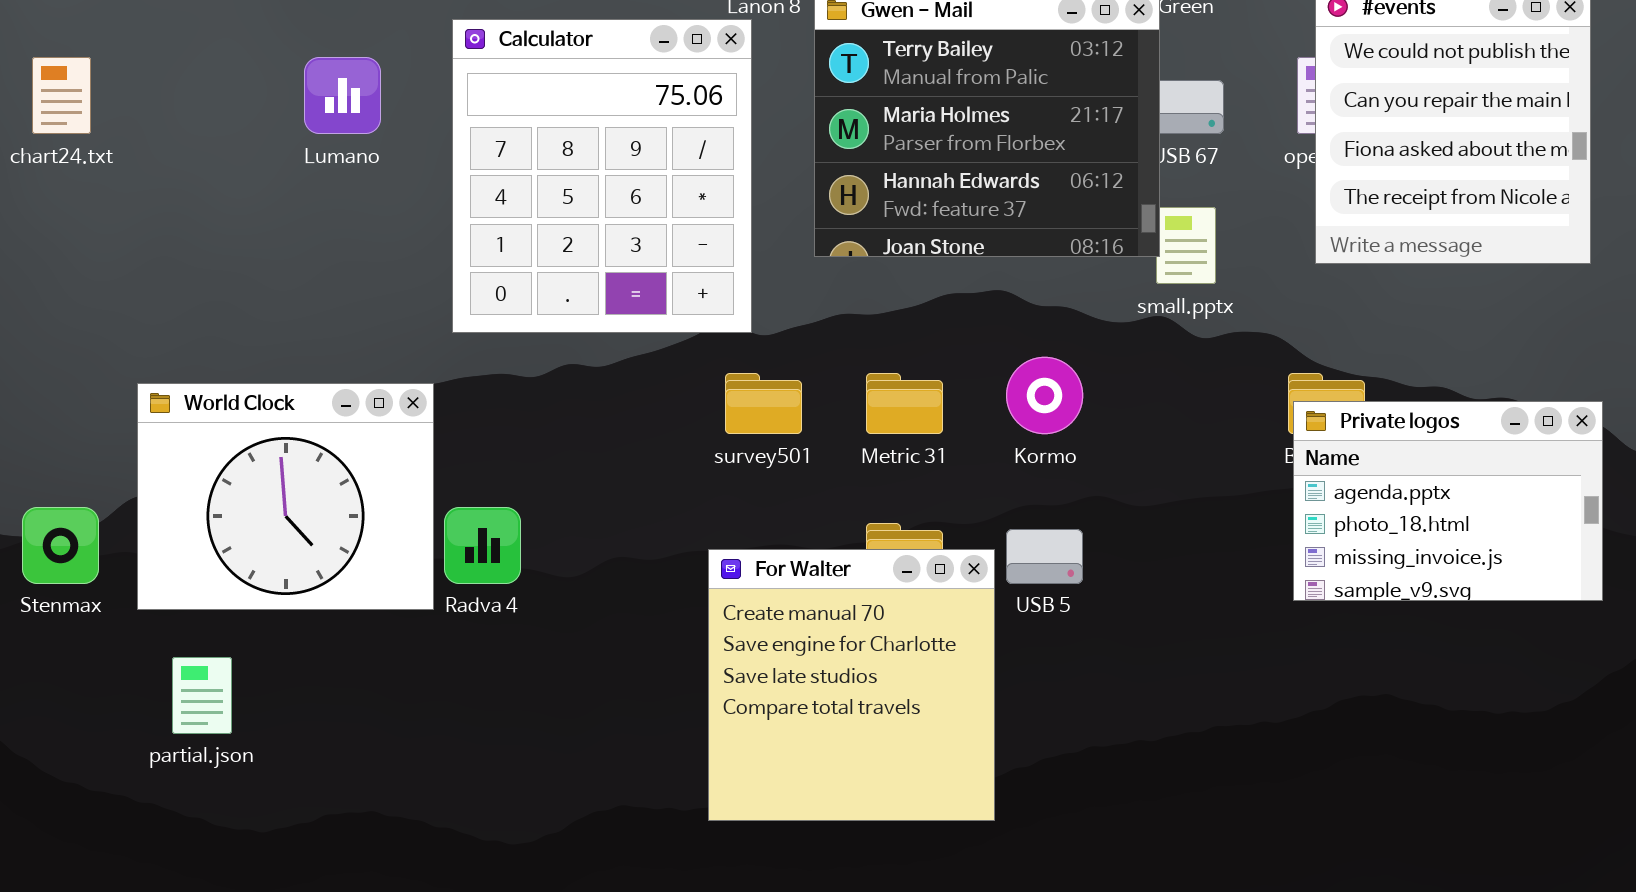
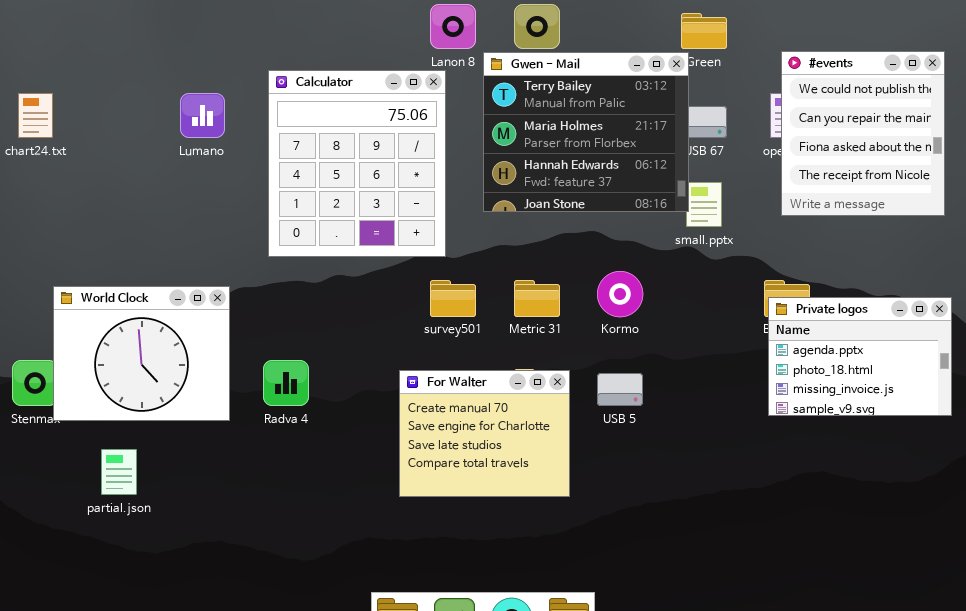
World Clock: [137,383,434,610] -> [53,286,230,421], moved
For Walter: [708,549,995,821] -> [399,370,570,497], moved, resized

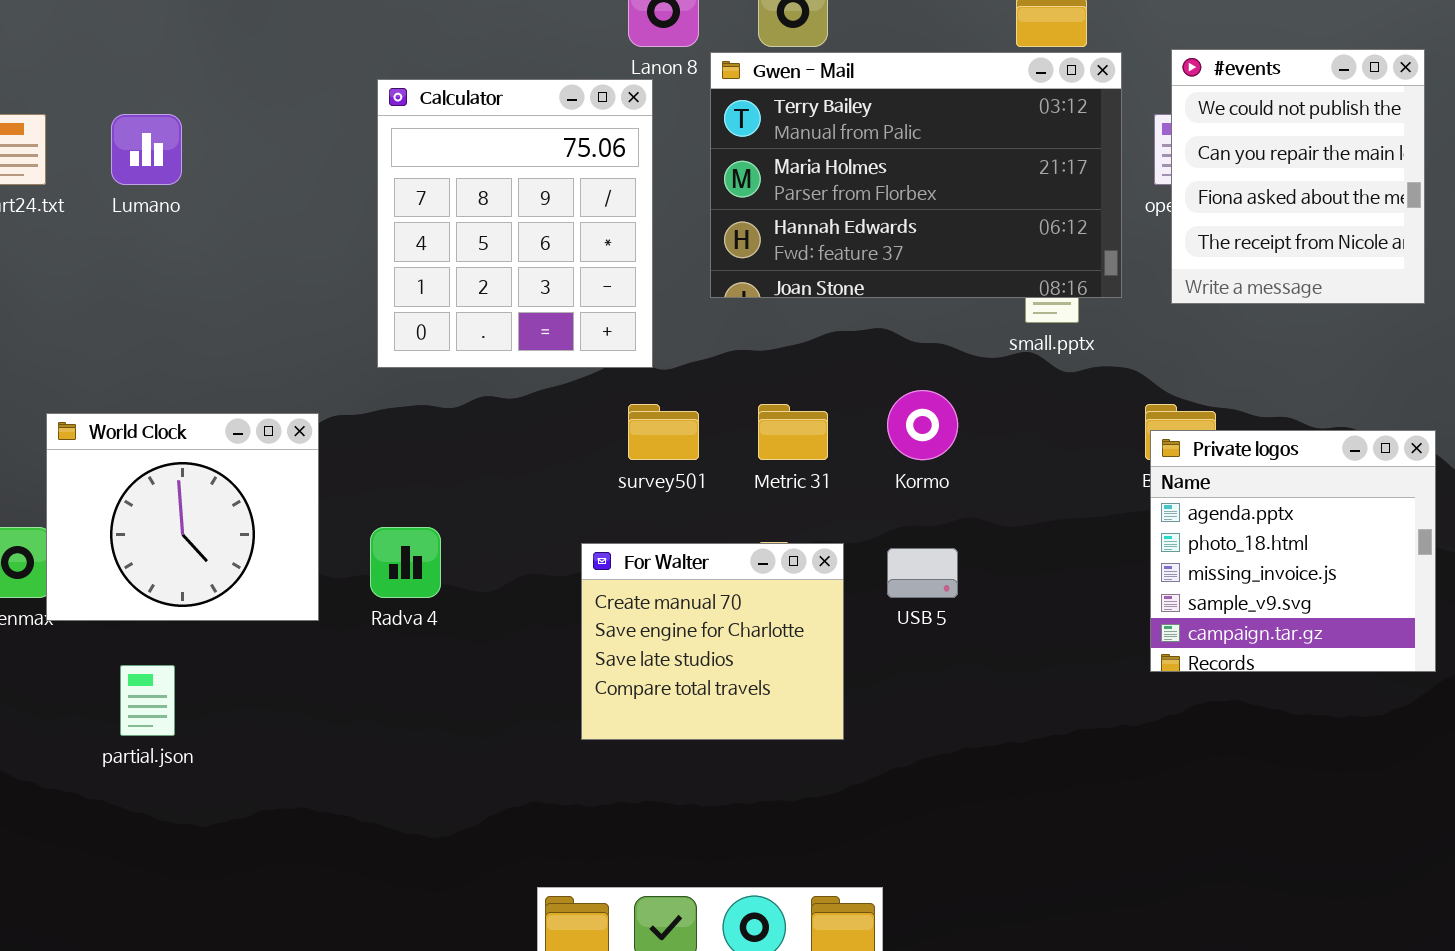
Gwen - Mail: [483,52,689,212] -> [710,52,1122,298], resized
Lumano: [180,93,225,138] -> [111,114,182,185], moved
Private logos: [768,297,952,416] -> [1150,430,1436,672], resized

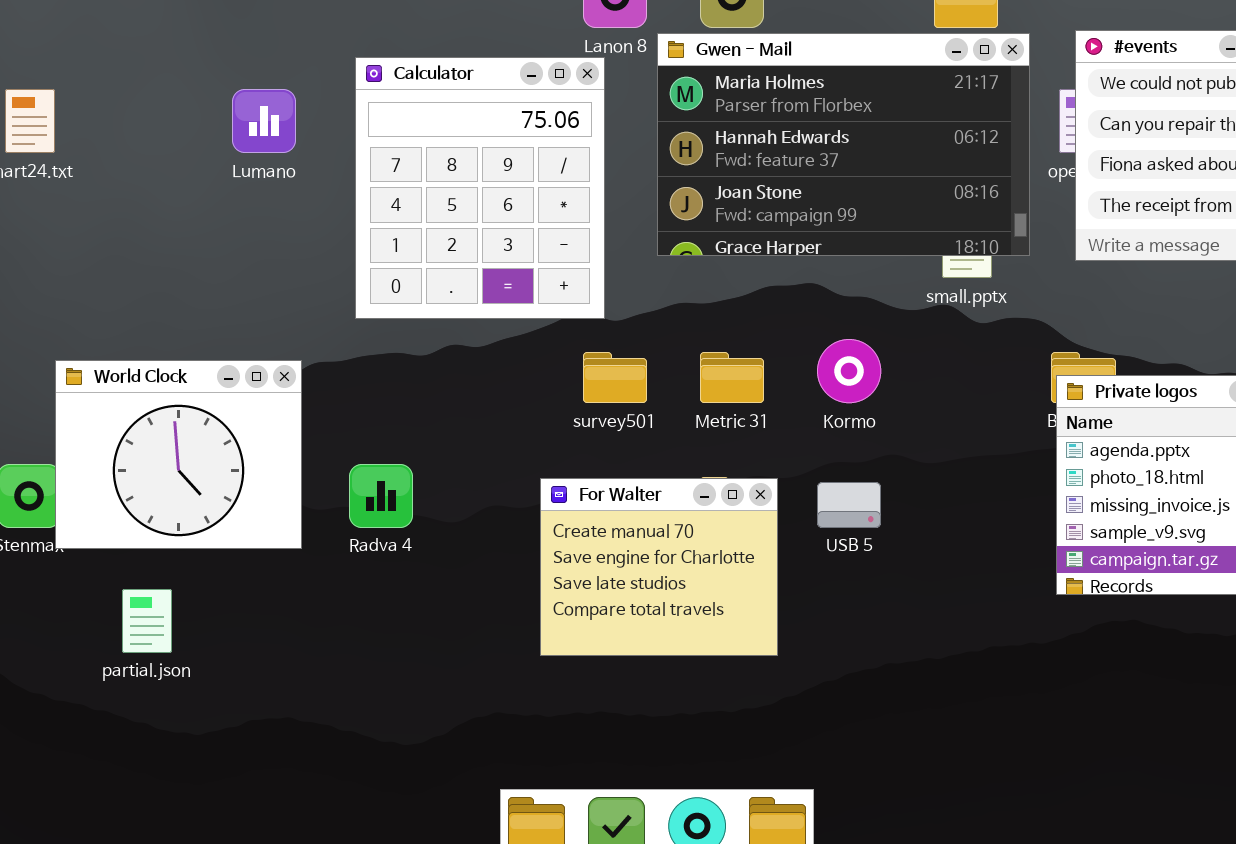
Gwen - Mail: [710,52,1122,298] -> [657,33,1030,256], scrolled down 1 row
Lumano: [111,114,182,185] -> [232,89,296,153], moved

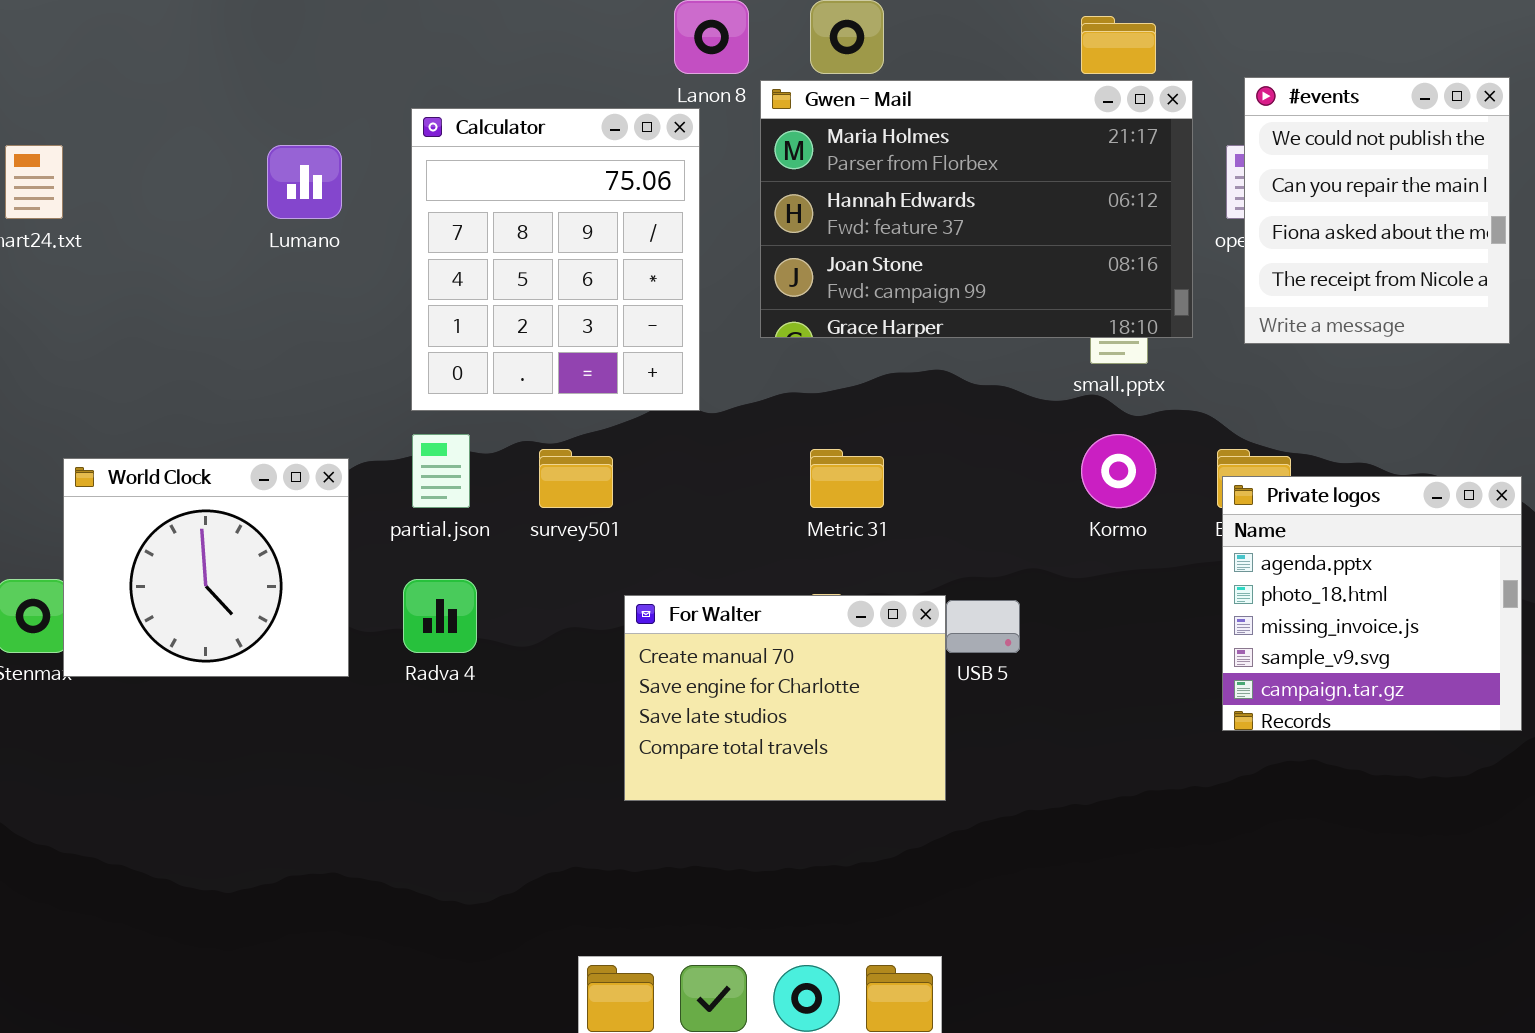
Kormo: [817,339,881,403] -> [1081,434,1156,508], moved
survey501: [583,352,647,403] -> [539,449,613,508], moved
For Walter: [540,478,778,656] -> [624,595,946,801], resized
partial.json: [122,589,172,653] -> [412,434,470,508], moved

